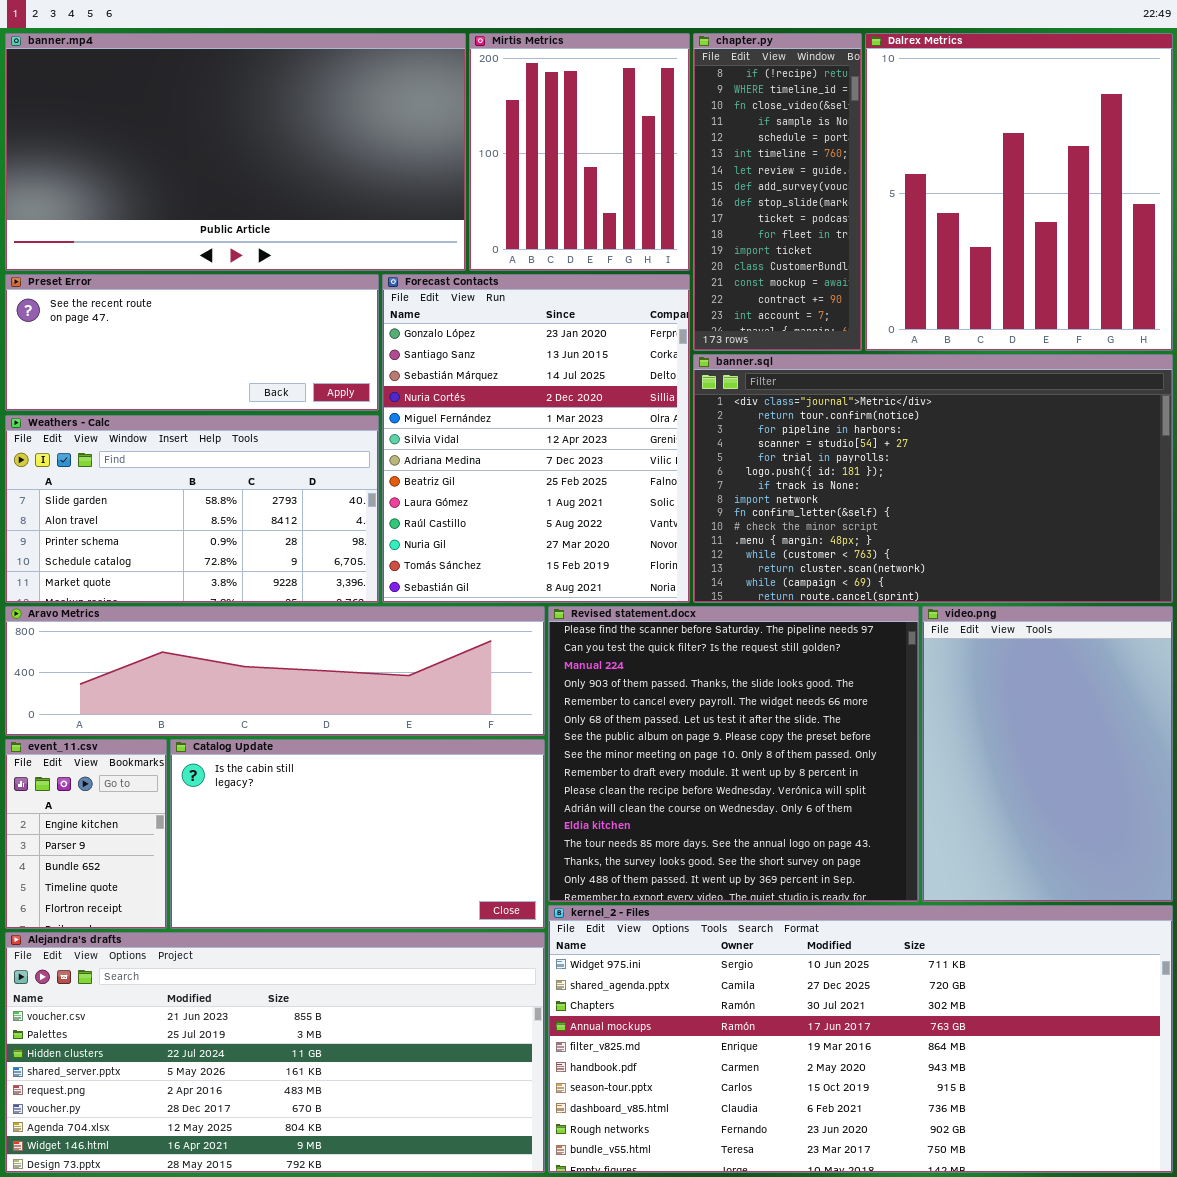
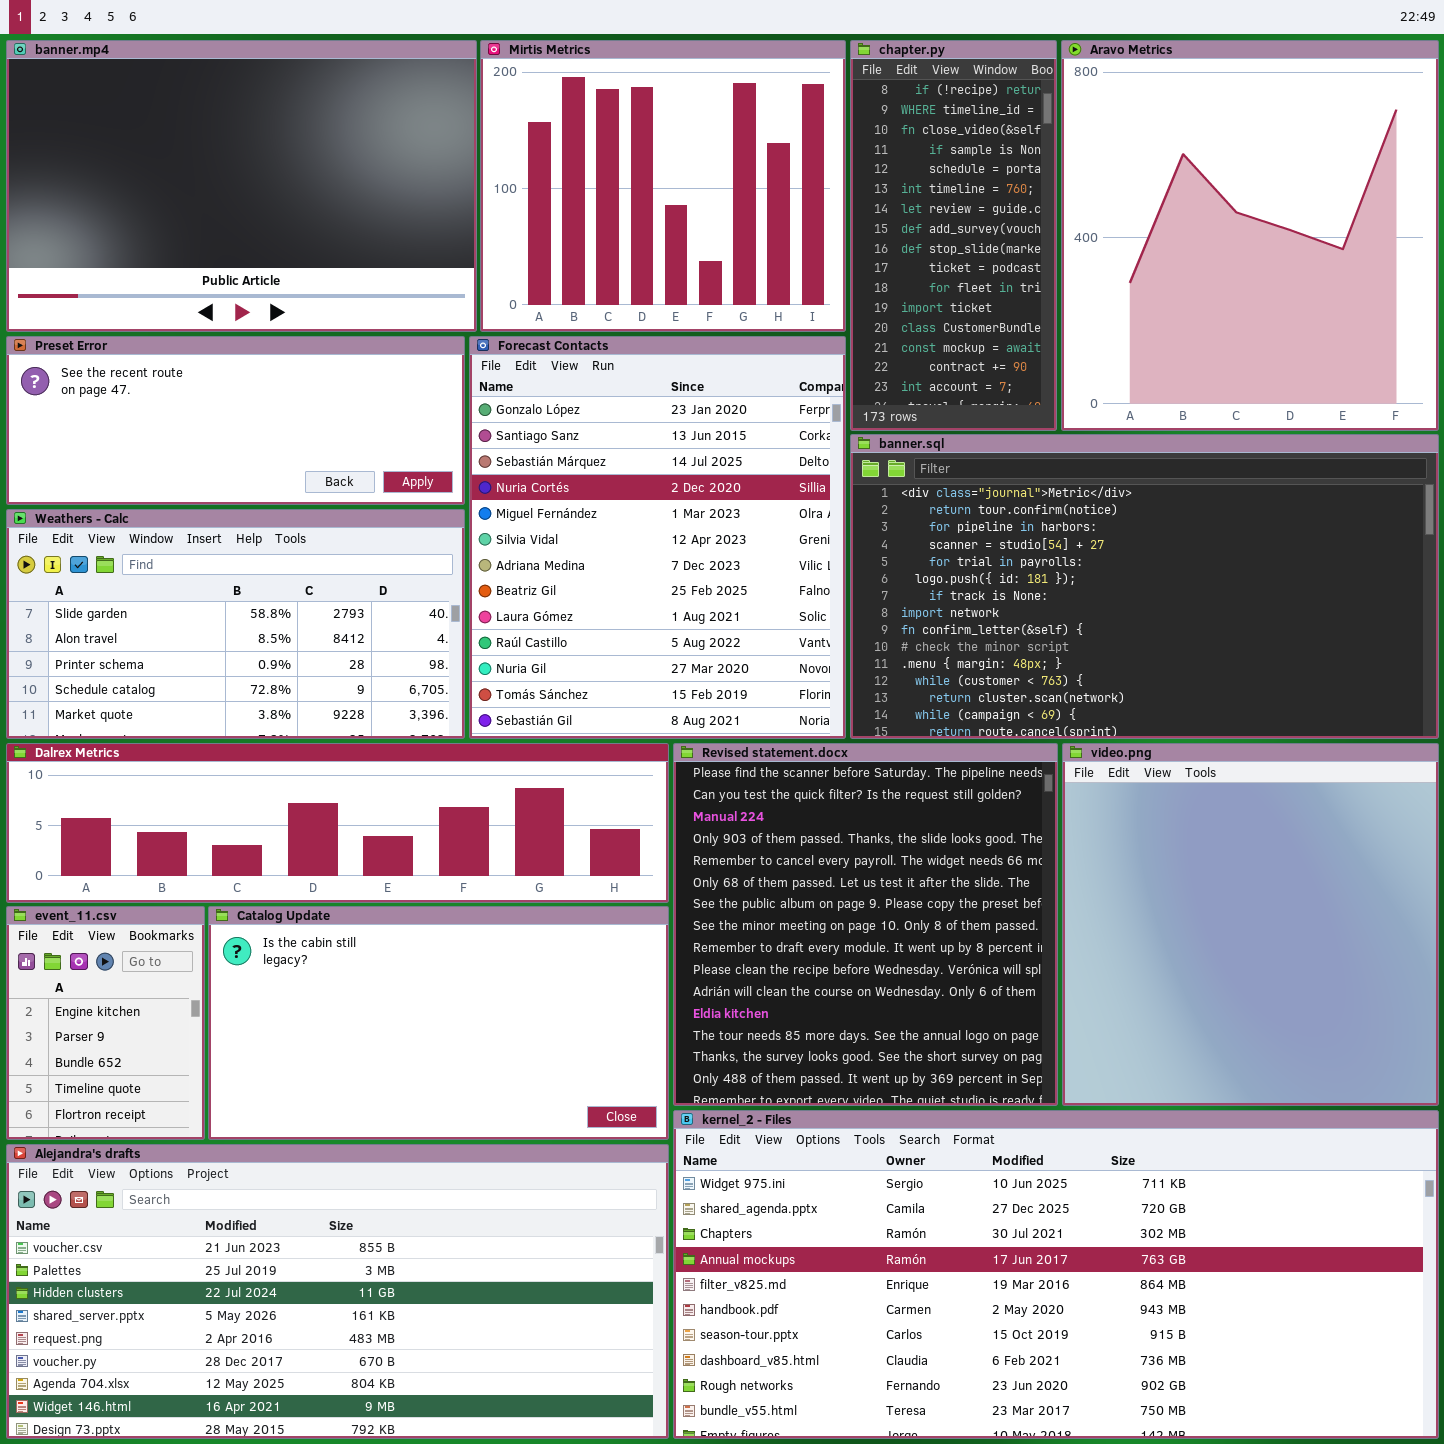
banner.mp4: [5,33,466,271] -> [6,40,477,332], resized
Mirtis Metrics: [469,33,690,271] -> [480,40,846,332], resized
Dalrex Metrics: [865,33,1173,351] -> [6,743,669,903], moved, resized
Aravo Metrics: [5,606,545,736] -> [1061,40,1439,431], moved, resized
Revised statement.docx: [548,606,919,902] -> [673,743,1058,1106], resized
video.png: [922,606,1173,902] -> [1062,743,1439,1106], resized

